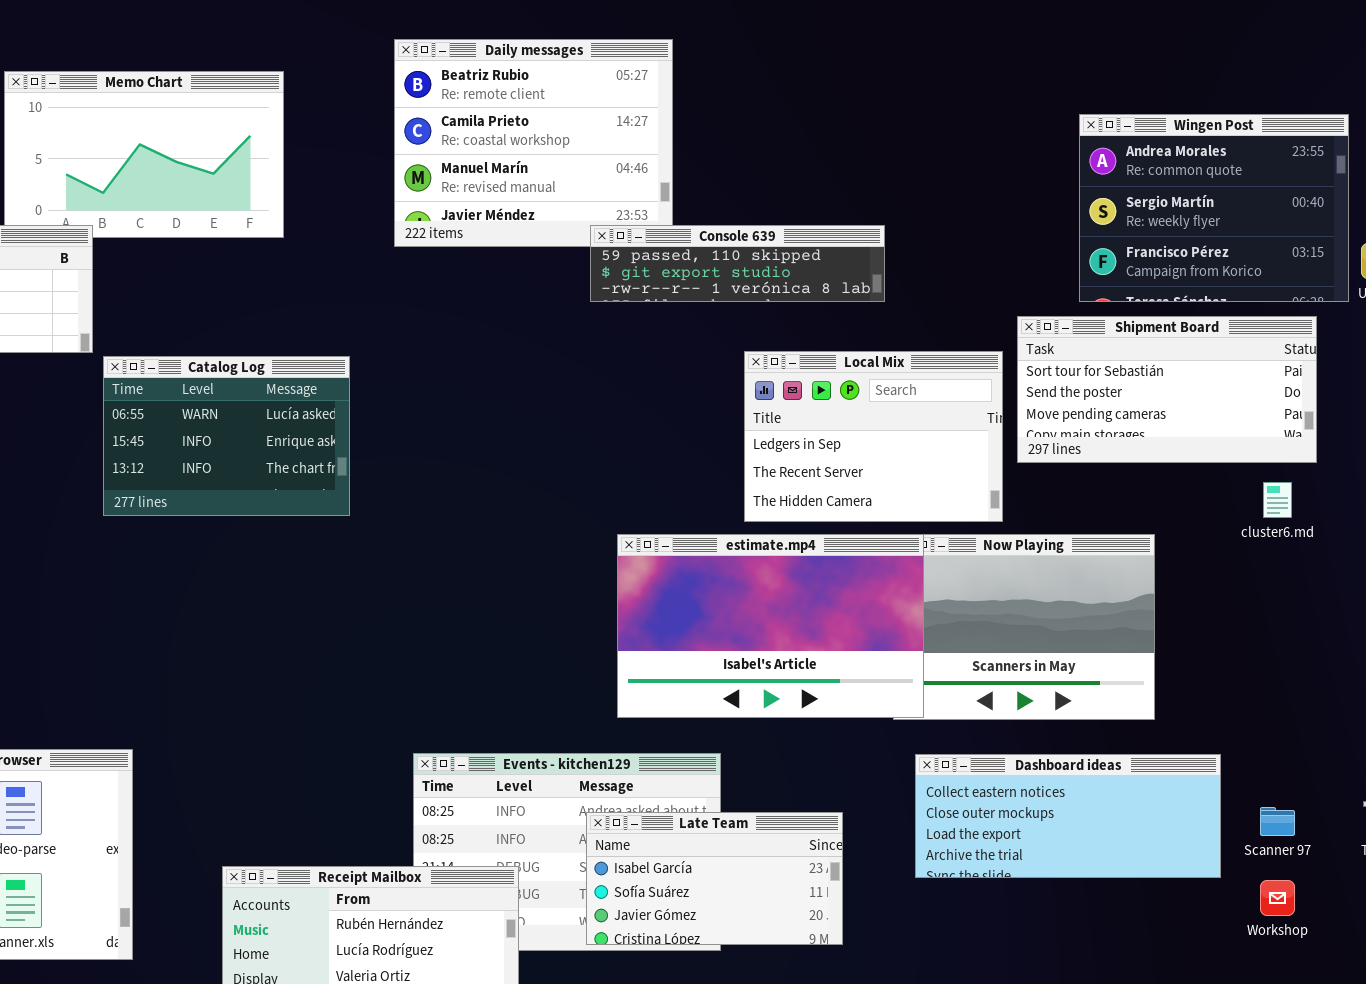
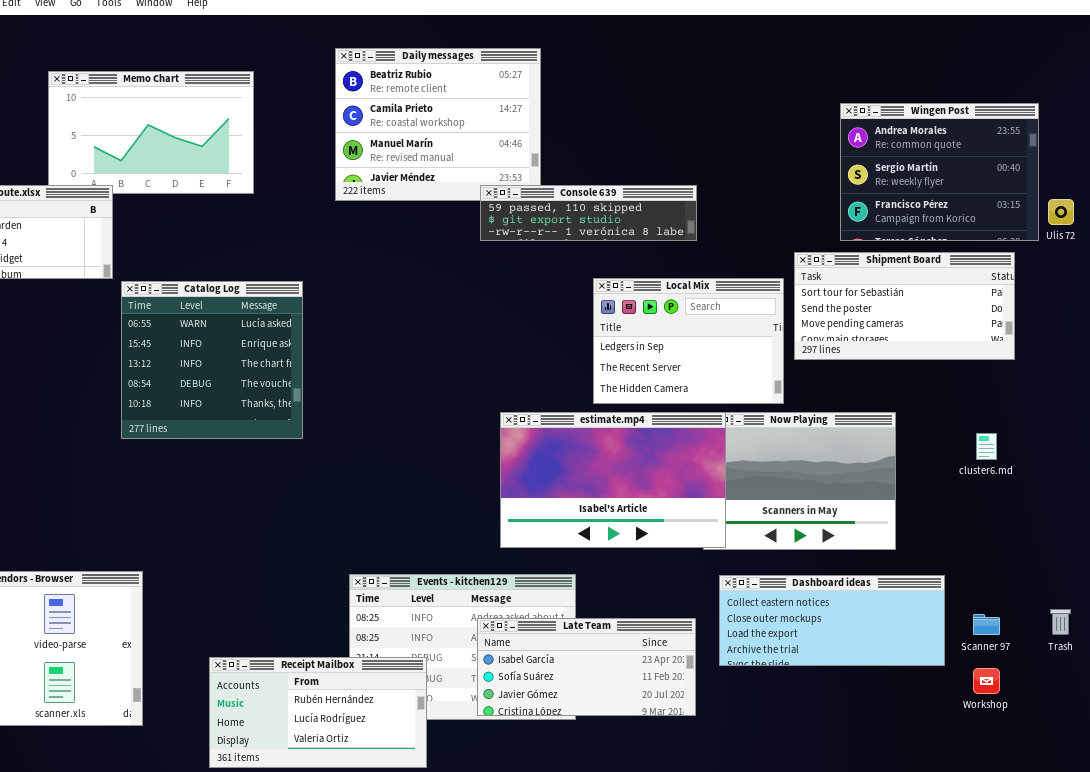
Catalog Log: [103,356,350,516] -> [121,281,303,439], resized
cluster6.md: [1263,482,1292,518] -> [976,433,997,460], moved
Late Team: [586,812,843,945] -> [477,618,696,716], resized

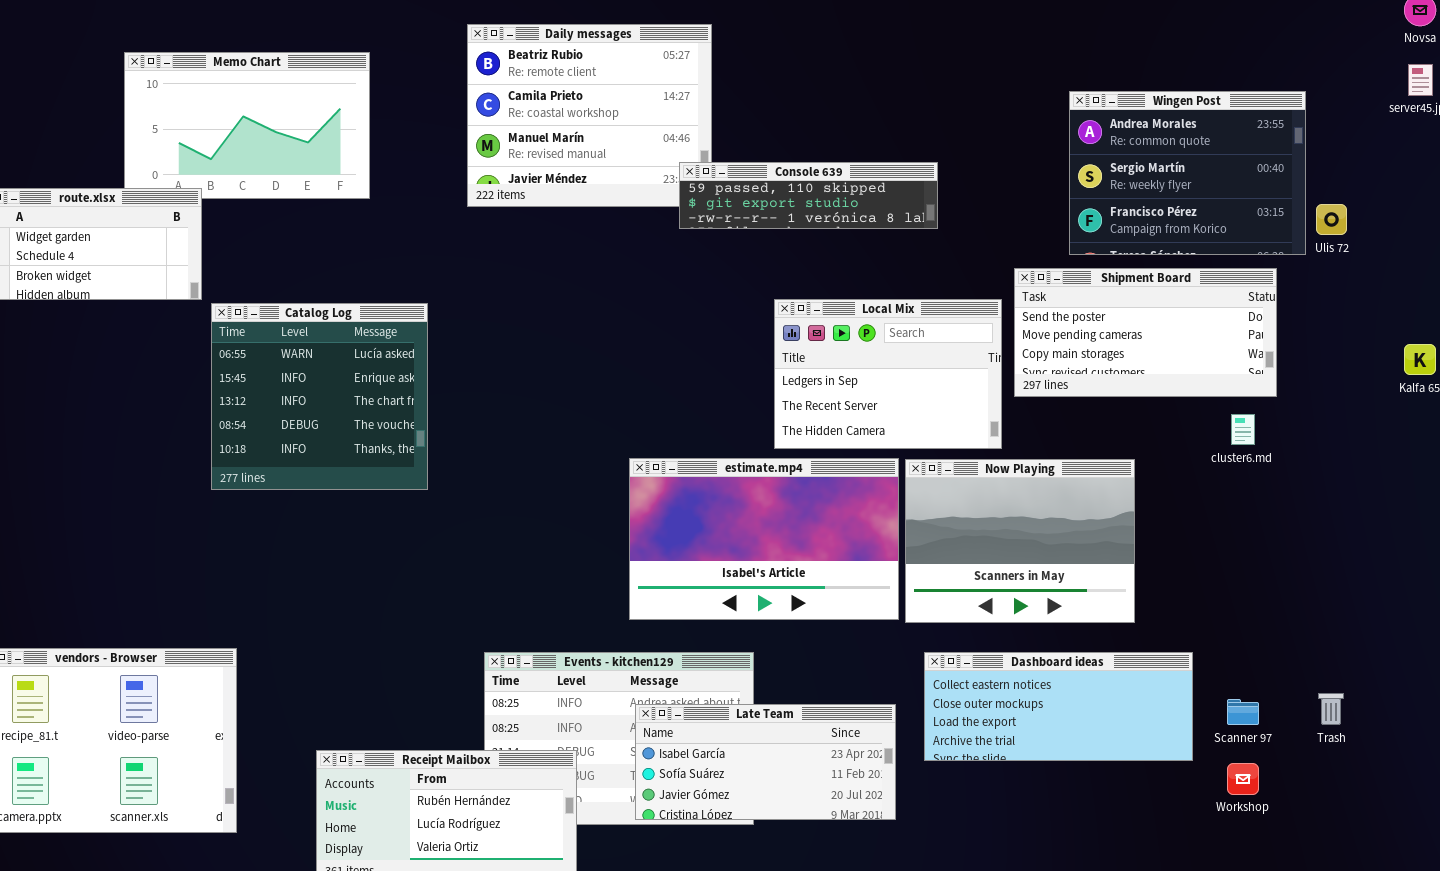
Console 639: [480,185,697,241] -> [679,162,938,229], moved
Shipment Board: [794,252,1015,360] -> [1014,268,1277,397], scrolled down 1 row
estimate.mp4: [500,412,726,548] -> [629,458,899,620], moved
cluster6.md: [976,433,997,460] -> [1231,414,1255,445], moved

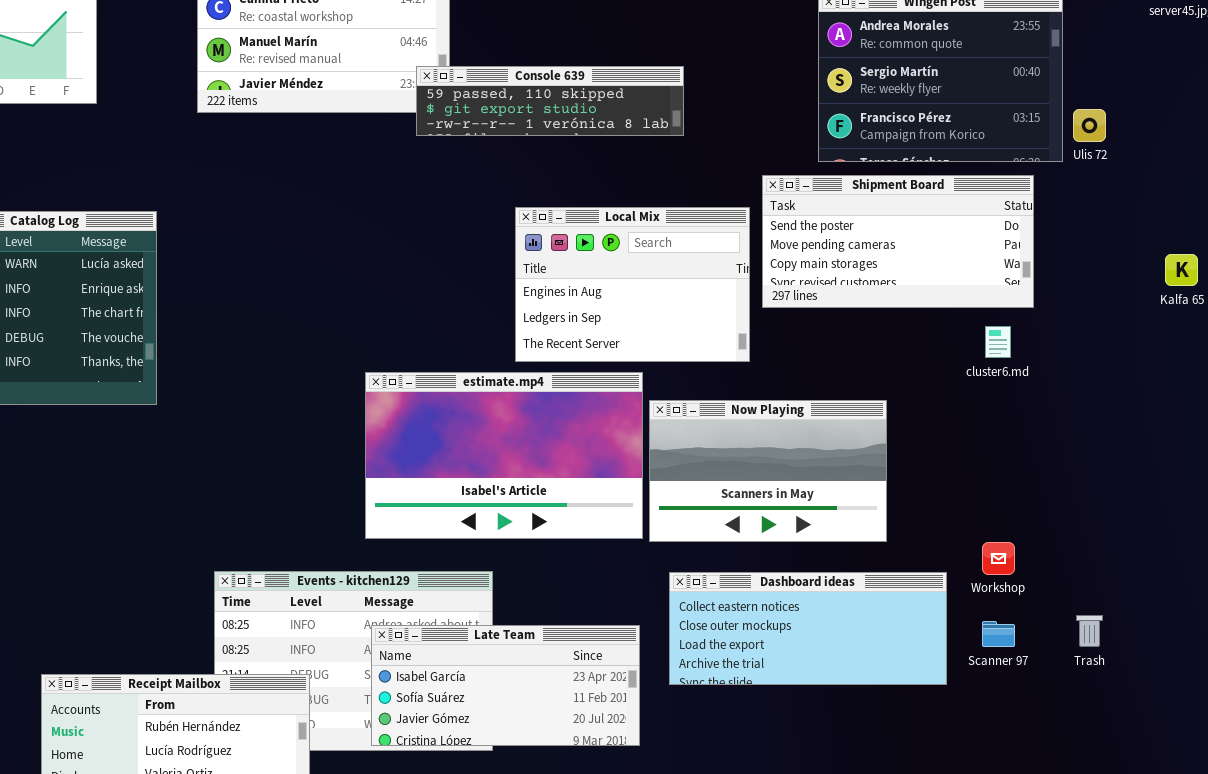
Local Mix: [774,299,1002,449] -> [515,207,750,362], scrolled up 1 row
Now Playing: [905,459,1135,623] -> [649,400,887,542], resized
Workshop: [1227,763,1259,795] -> [982,542,1015,575], moved

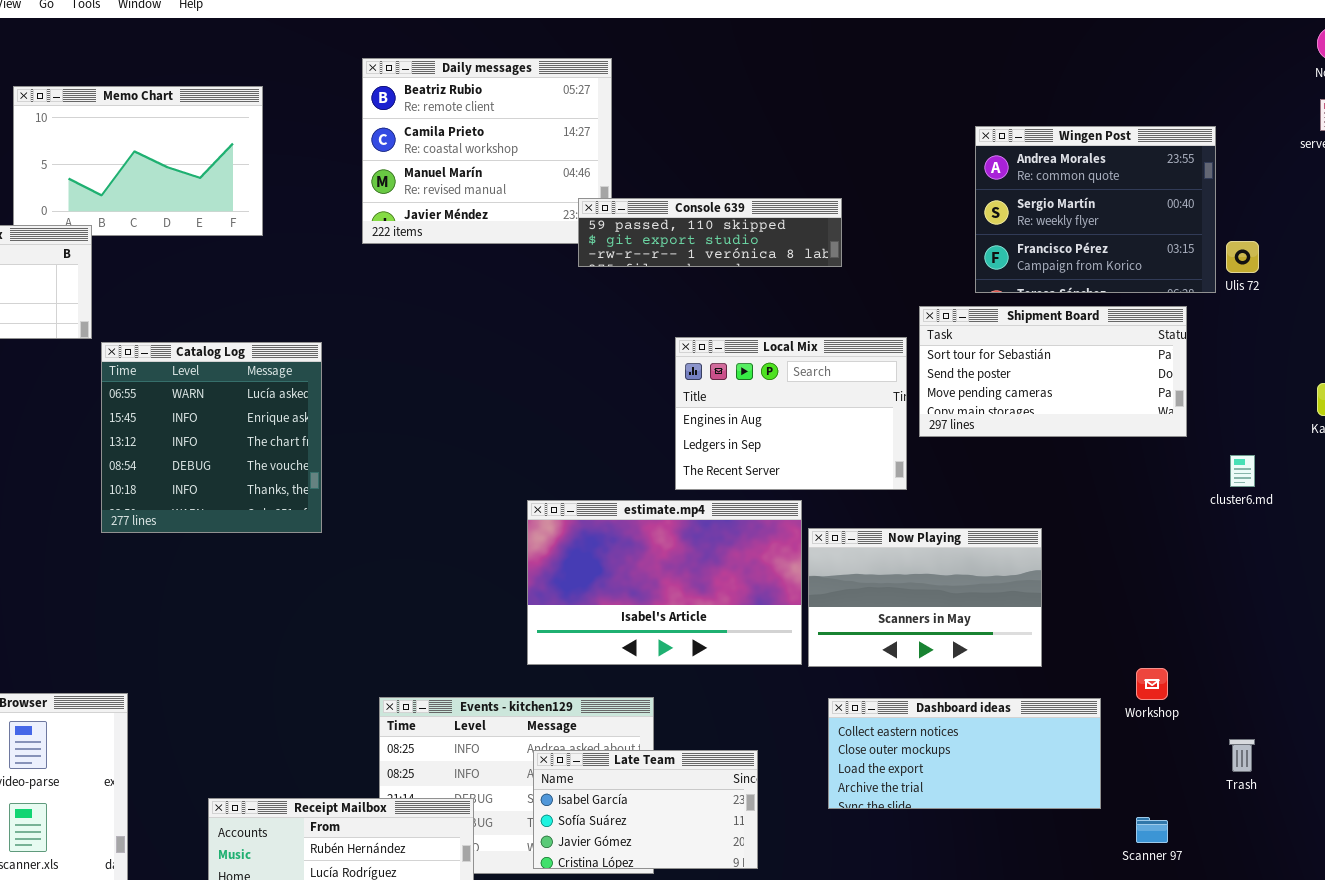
Shipment Board: [762,175,1034,308] -> [919,306,1187,437], scrolled up 1 row
cluster6.md: [985,326,1011,358] -> [1230,455,1255,487], moved
Scanner 97: [982,621,1015,647] -> [1136,817,1168,843], moved
Late Team: [371,625,640,746] -> [533,750,758,869], resized

